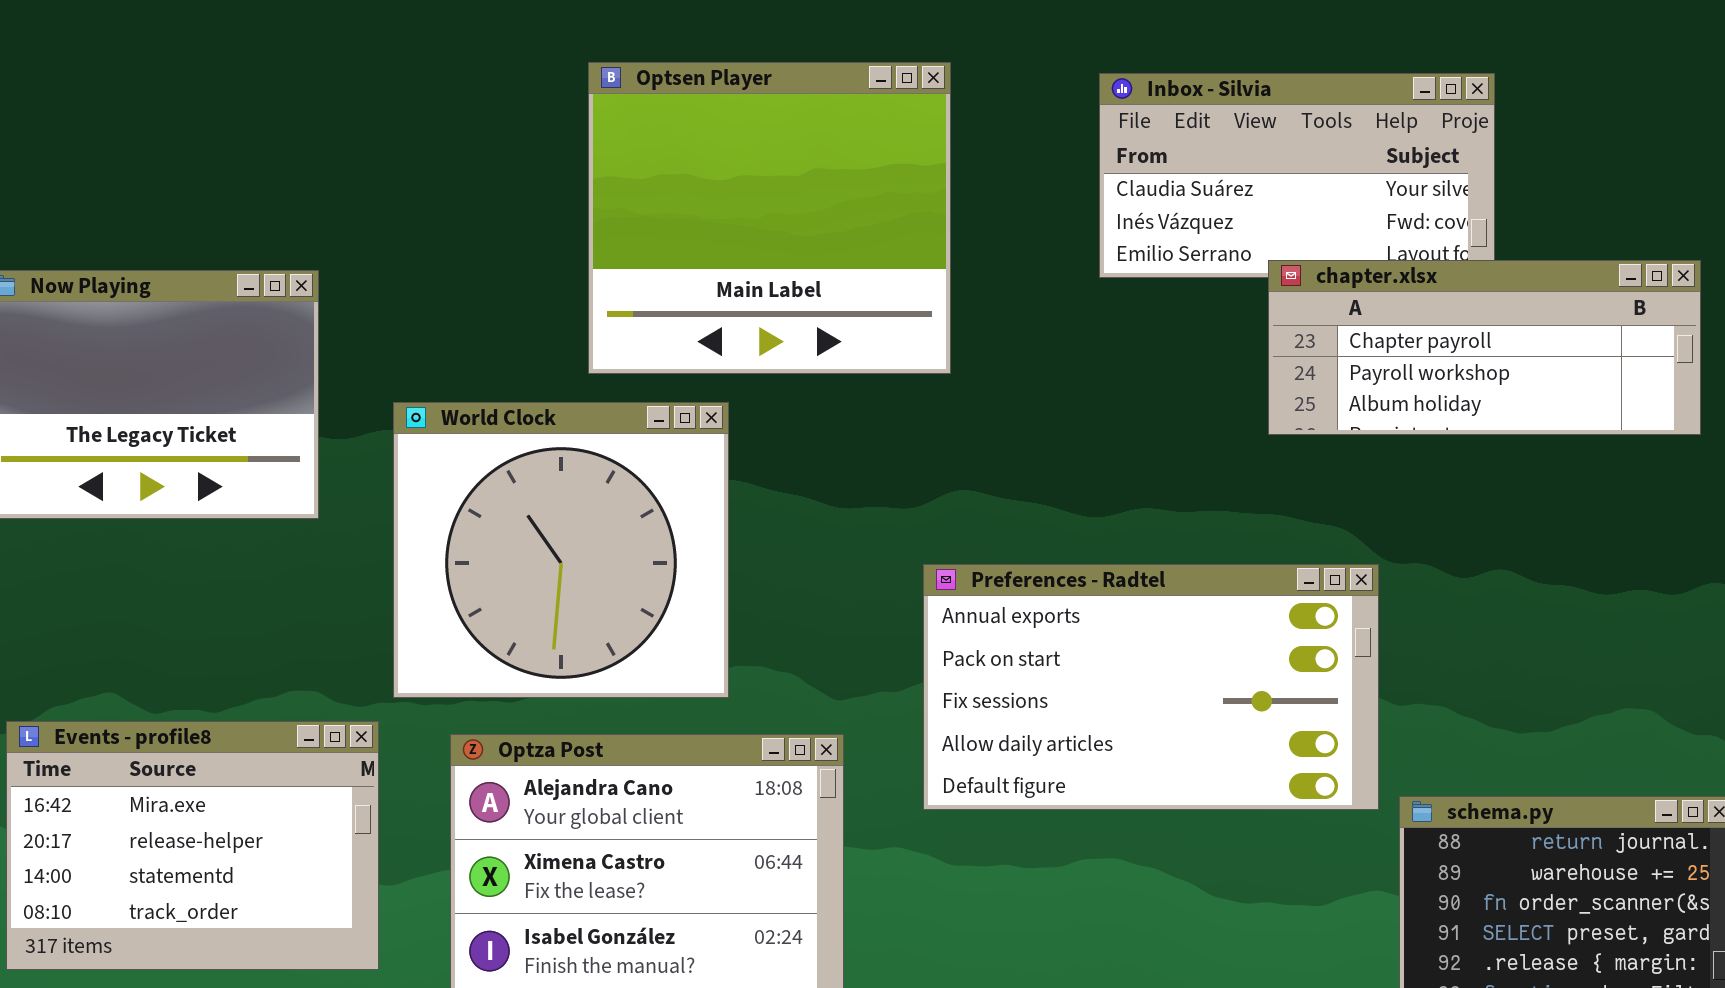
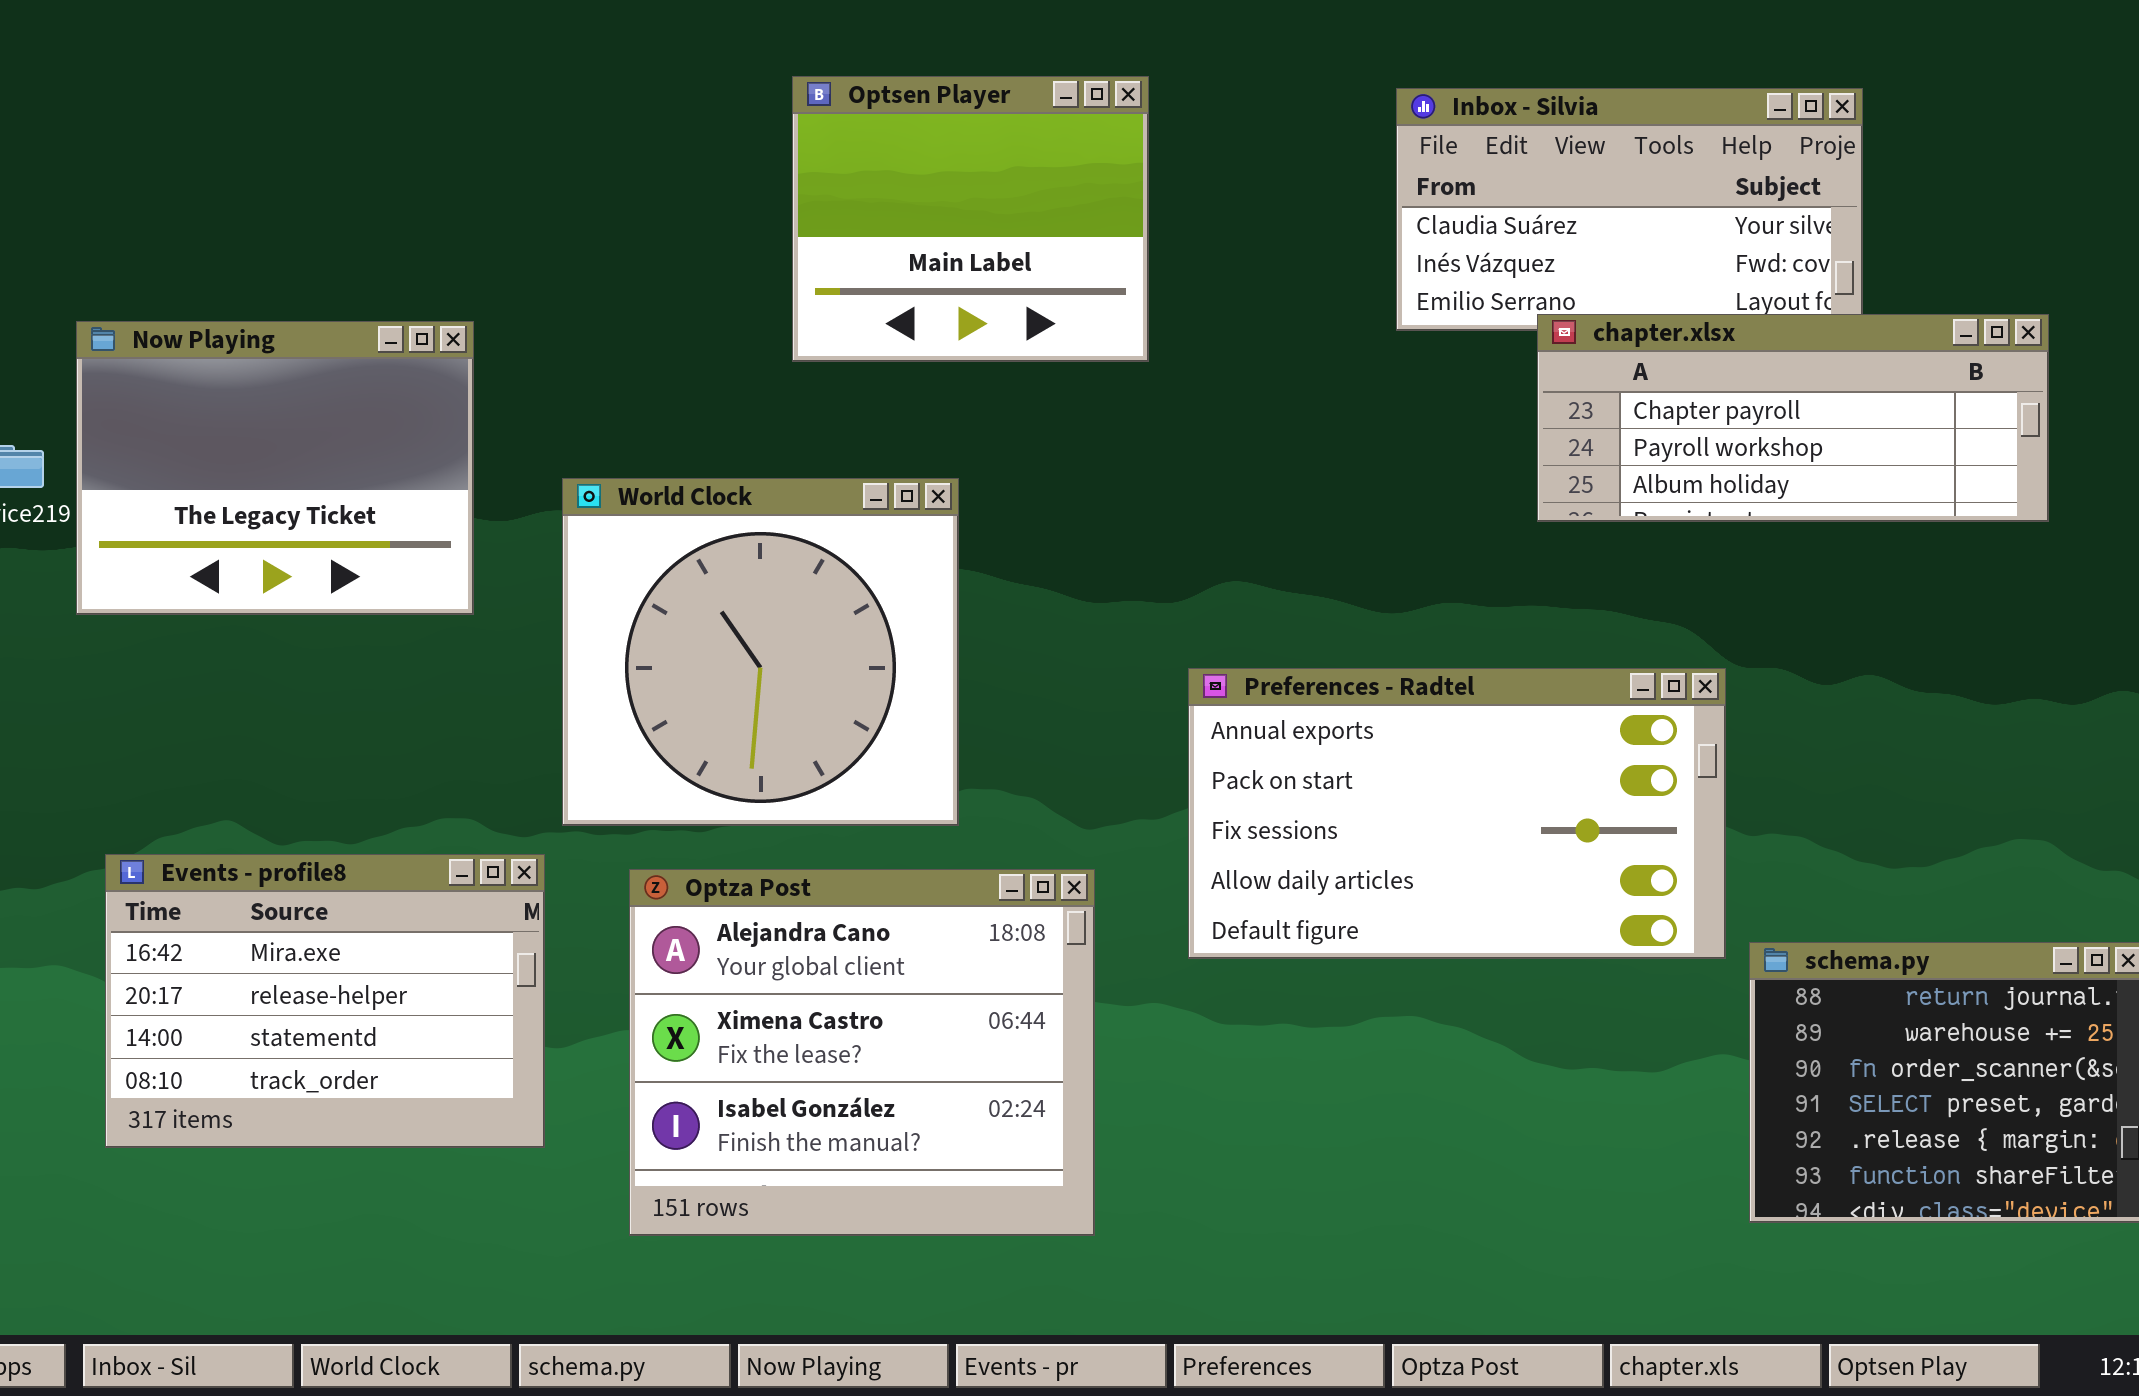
Optsen Player: [588,62,951,374] -> [792,76,1149,362], resized
chapter.xlsx: [1268,260,1701,435] -> [1537,314,2049,522], moved

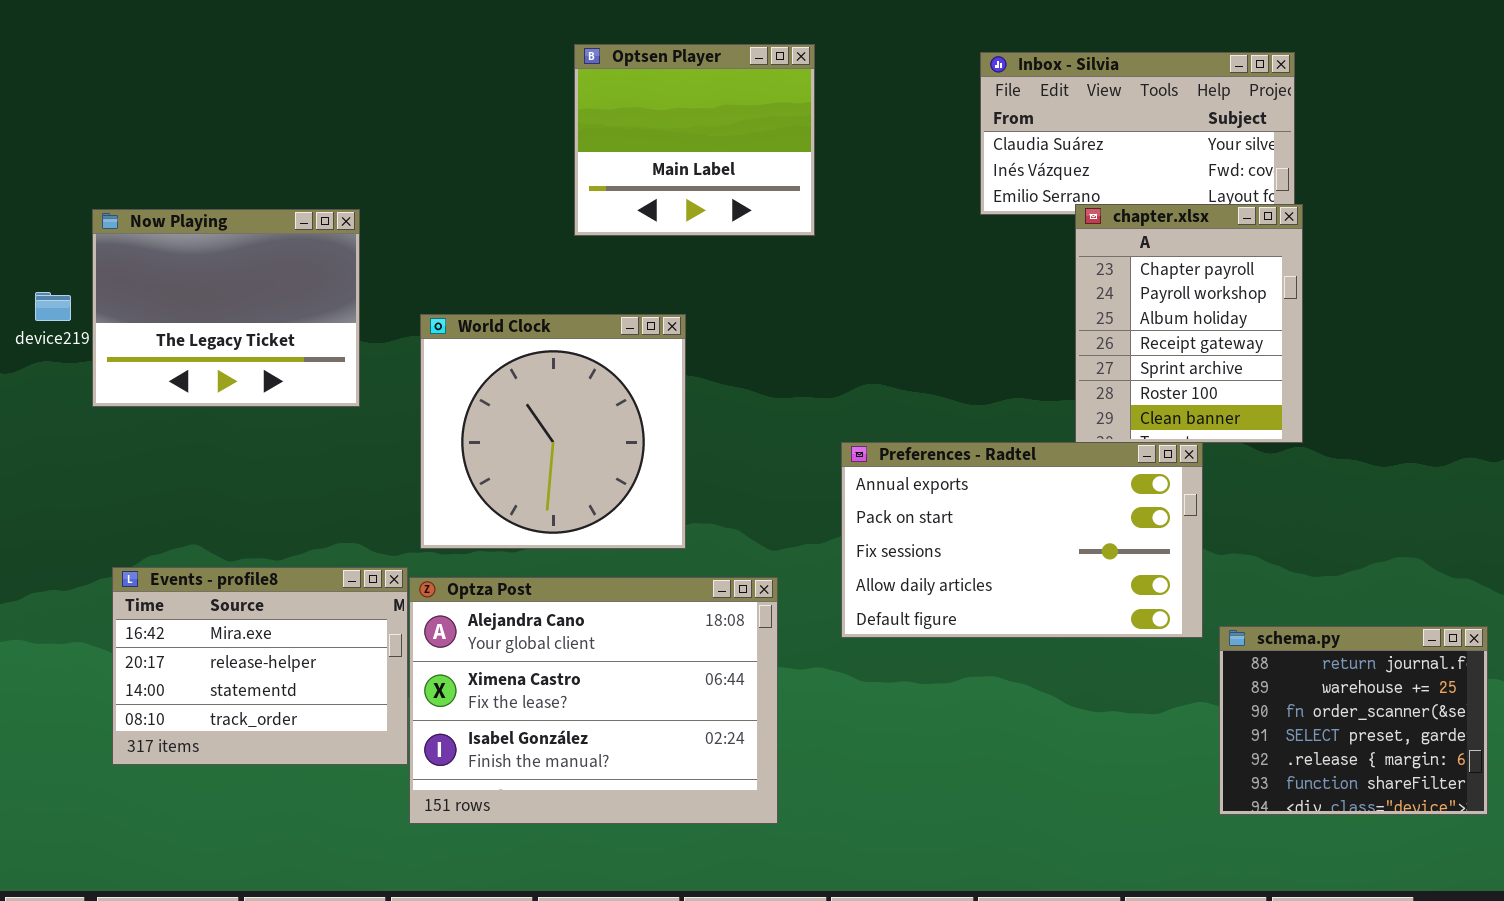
chapter.xlsx: [1537,314,2049,522] -> [1075,204,1303,443], resized
Optza Post: [629,869,1095,1236] -> [409,577,778,824], resized

